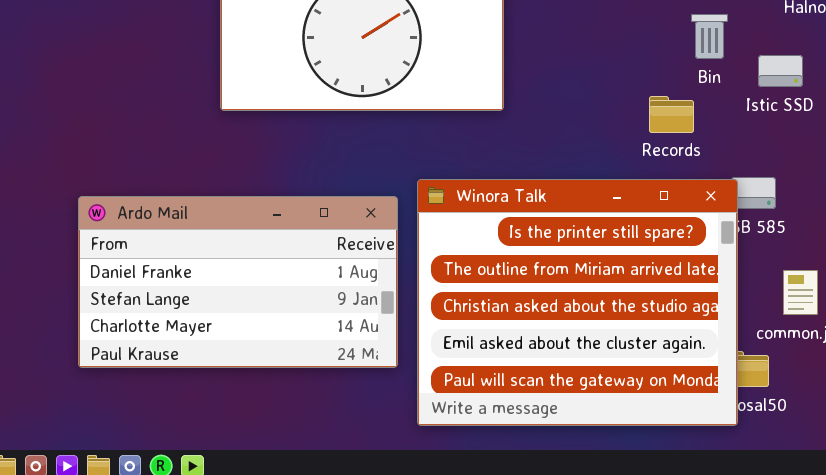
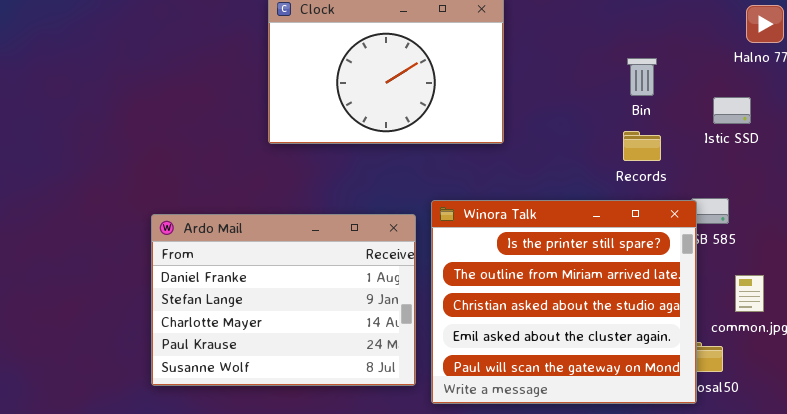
Bin: [691,14,728,59] -> [627,58,657,96], moved
Ardo Mail: [78,196,398,368] -> [151,214,416,386], resized

